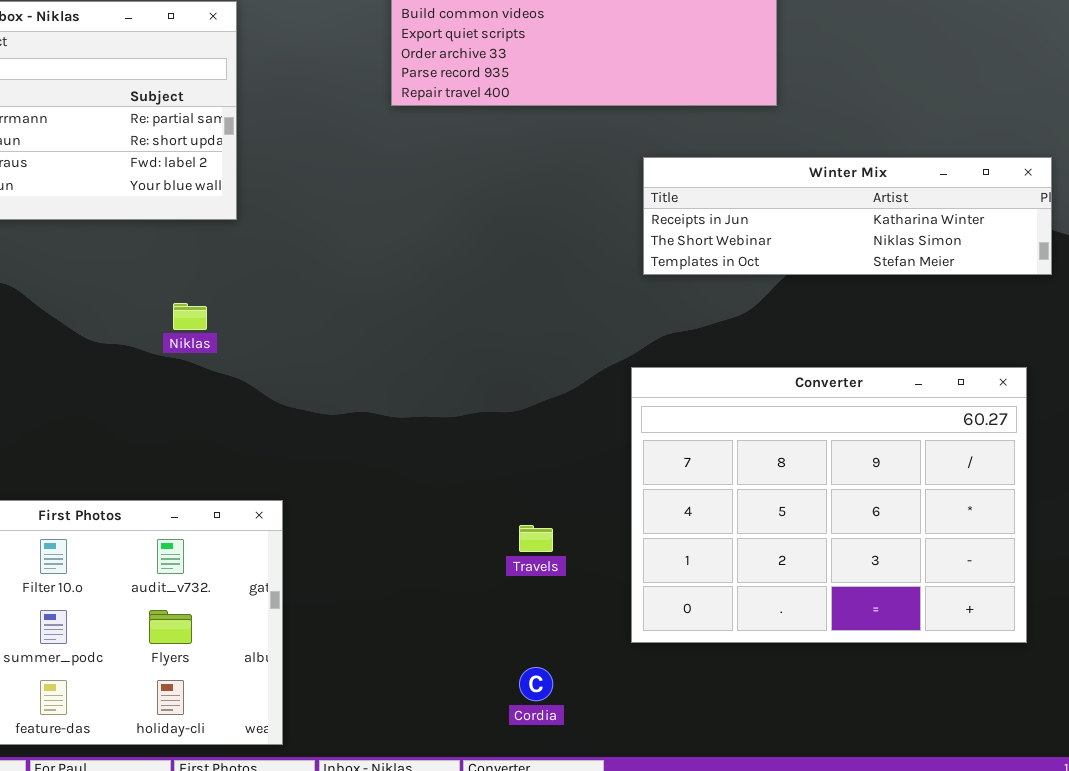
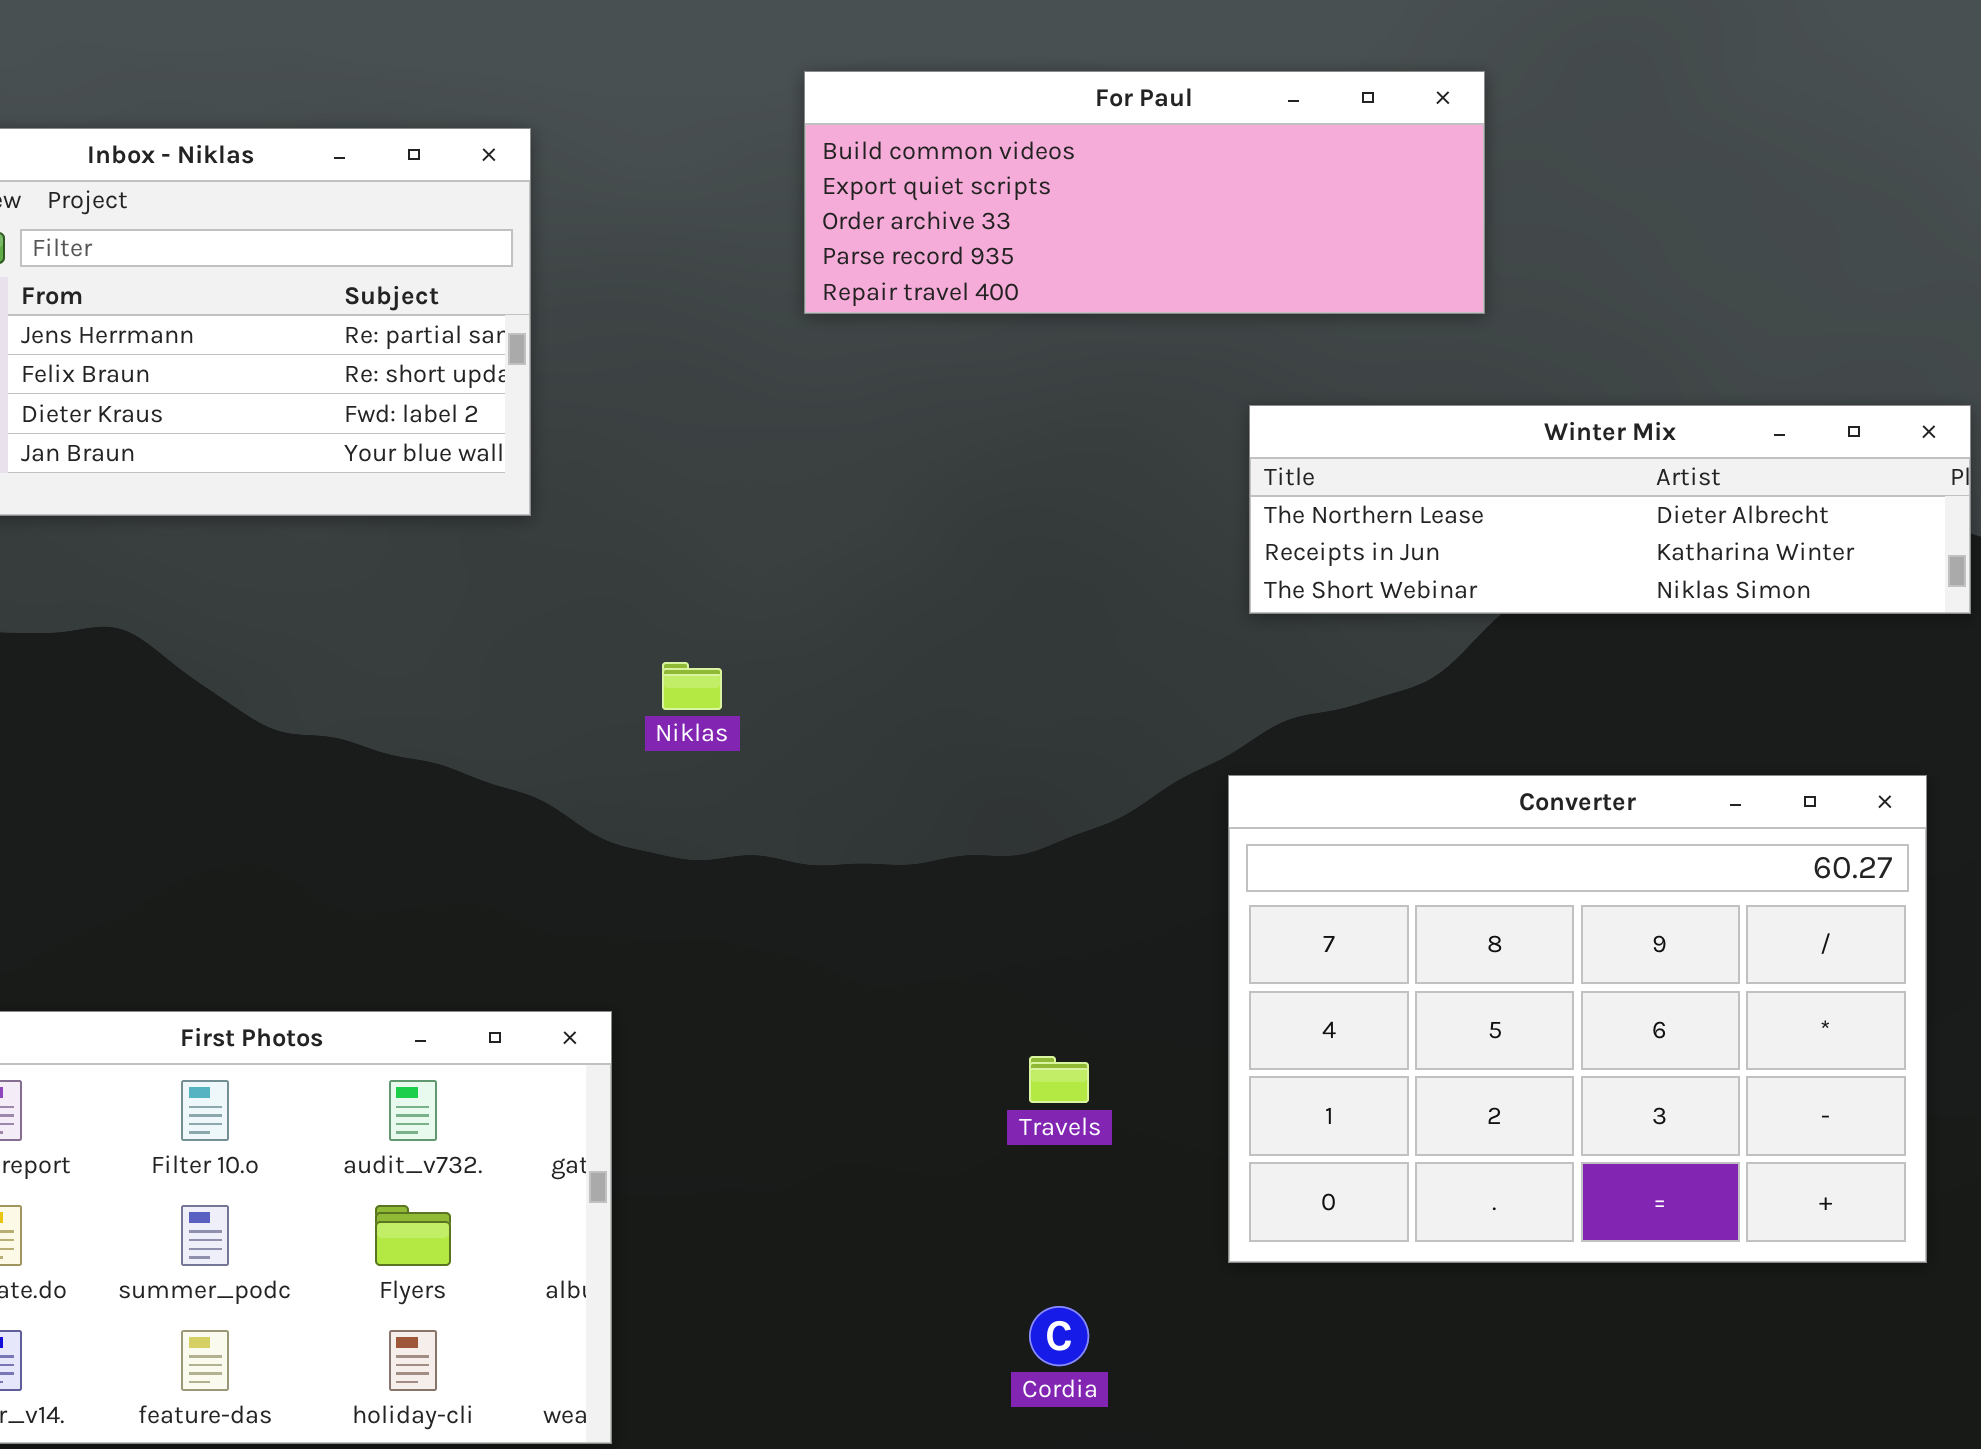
Winter Mix: [643,157,1052,275] -> [1249,405,1971,614], scrolled up 1 row
Niklas: [173,303,207,330] -> [662,662,722,710], moved

